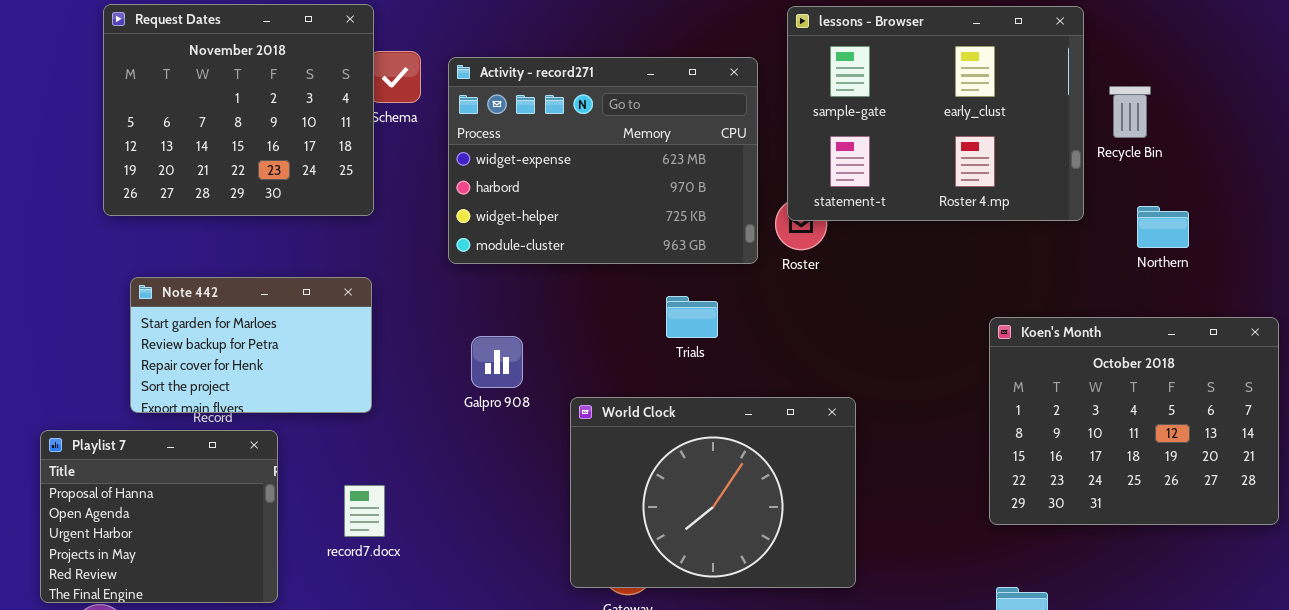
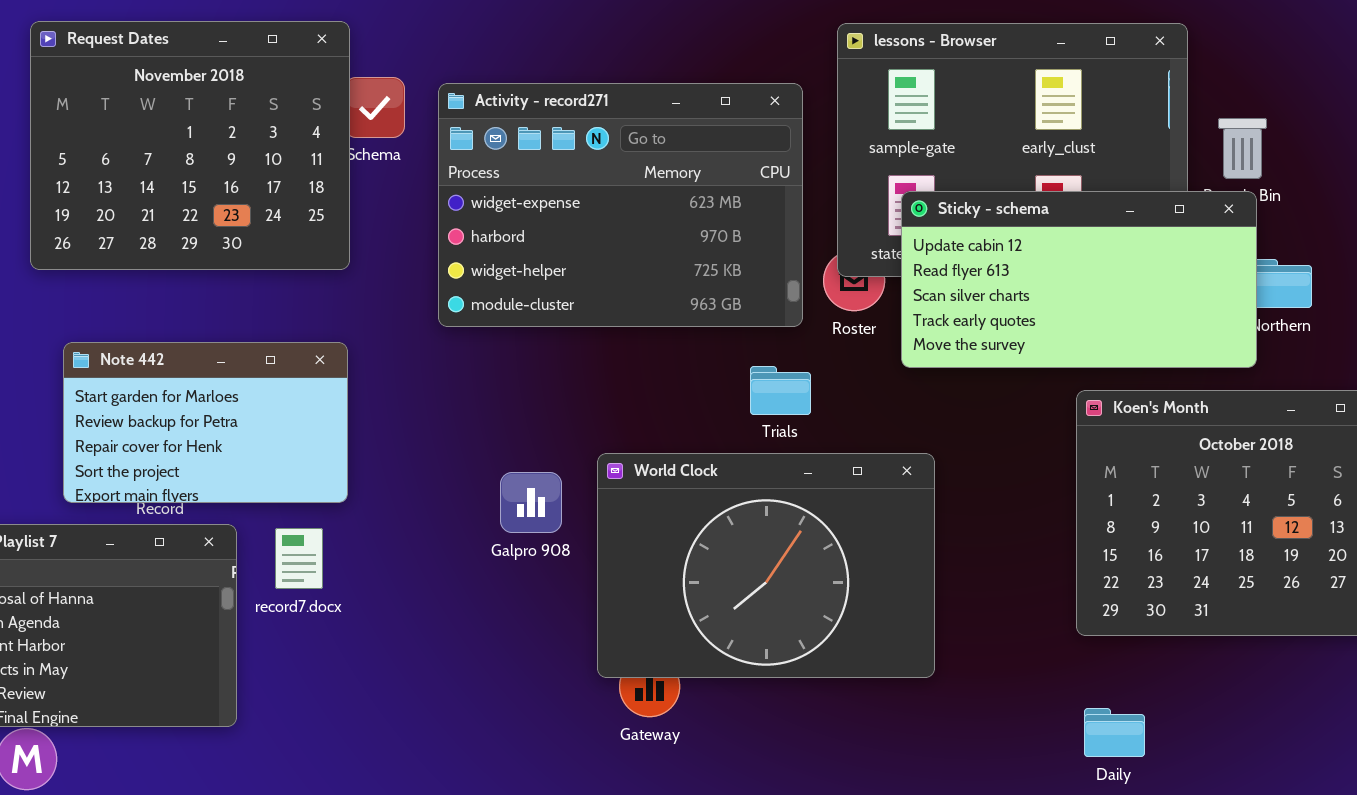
Sticky - schema: none -> [901,191,1257,368], opened
Trials: [666,296,718,338] -> [750,366,811,415], moved
Galpro 908: [471,336,523,388] -> [500,472,562,533], moved
World Clock: [570,397,856,588] -> [597,453,935,678], moved
record7.docx: [344,485,385,537] -> [275,528,323,589], moved

